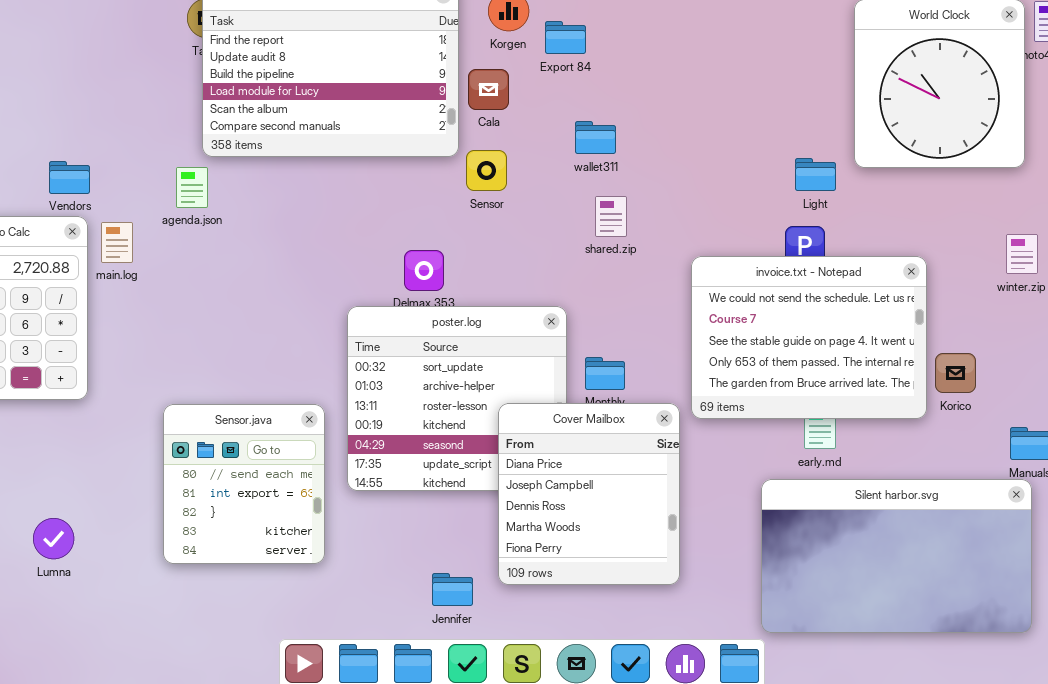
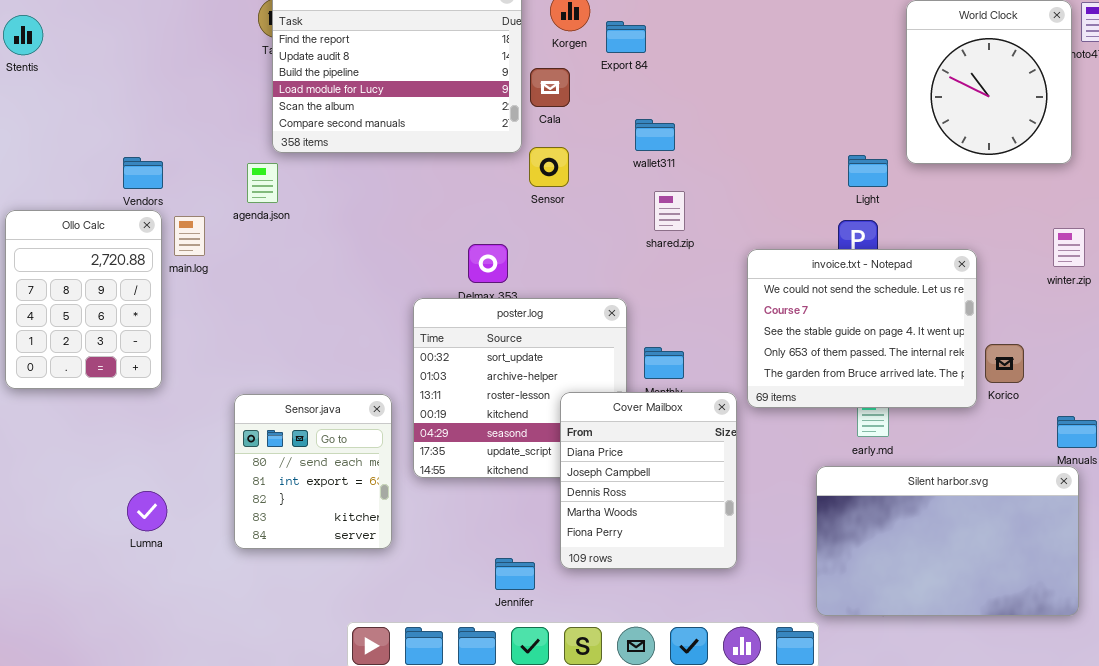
Lumna: [33,518,74,559] -> [127,491,167,531], moved

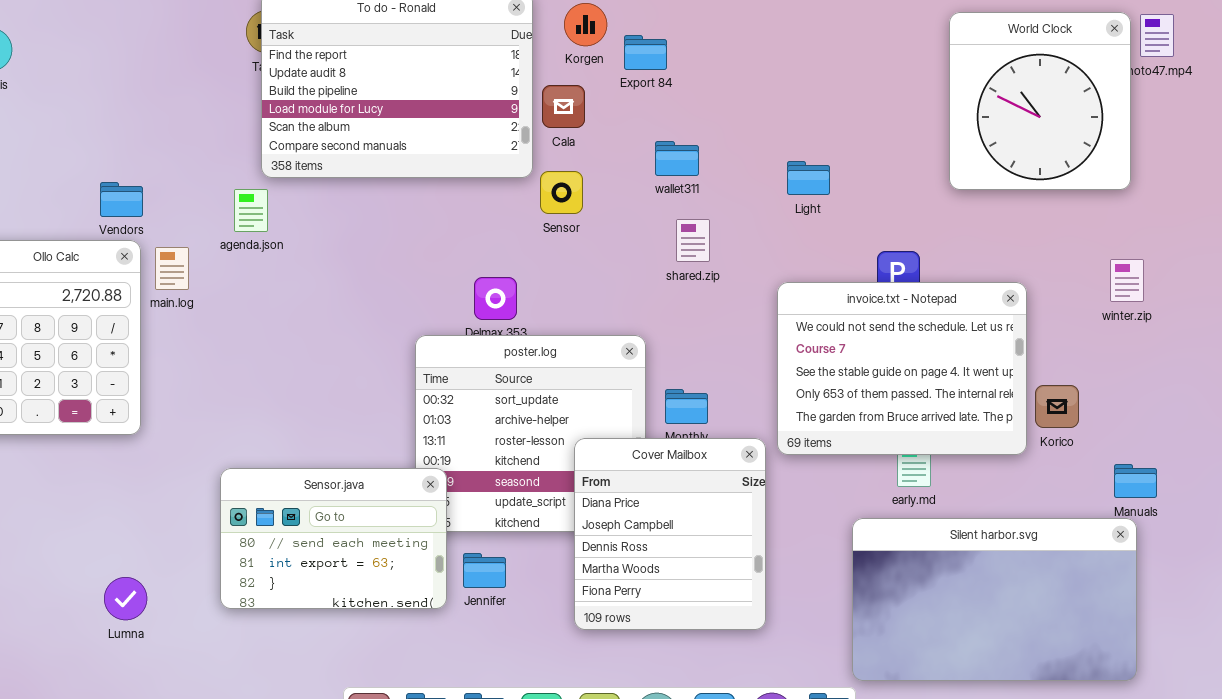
Light: [848,155,888,187] -> [787,161,830,195], moved
Sensor.java: [234,394,392,549] -> [220,468,447,609], resized
Lumna: [127,491,167,531] -> [104,577,147,620], moved
Jennifer: [495,558,535,590] -> [463,553,506,588], moved

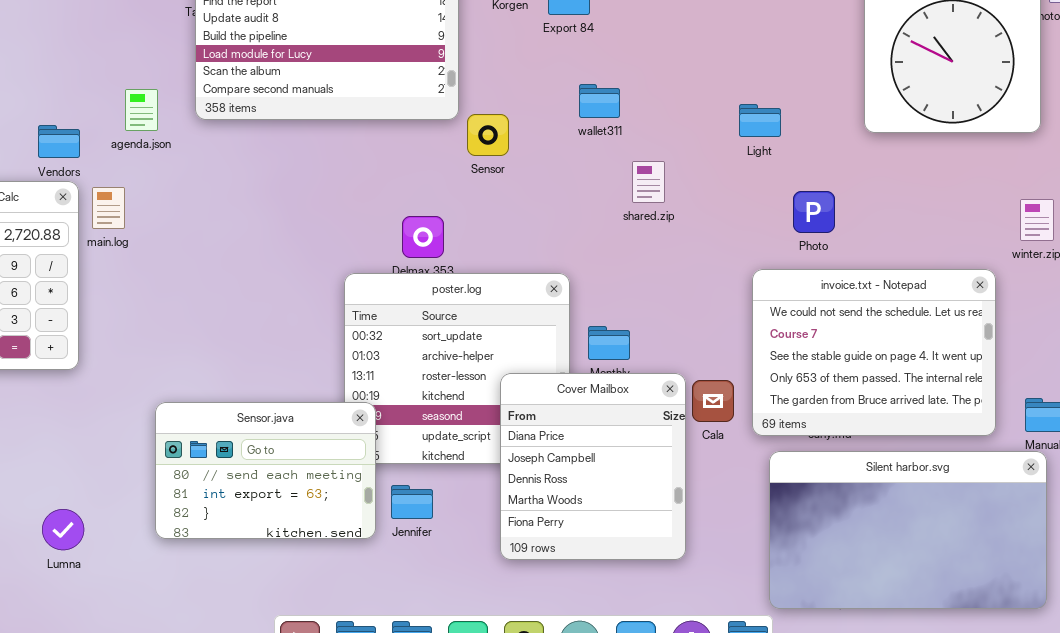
Cala: [542,85,585,128] -> [692,380,734,422], moved
Light: [787,161,830,195] -> [739,104,781,137], moved
agenda.json: [234,189,268,232] -> [125,89,158,131], moved
shared.zip: [676,219,710,262] -> [632,161,665,203], moved
invoice.txt - Notepad: [777,282,1027,455] -> [752,269,996,436], moved

